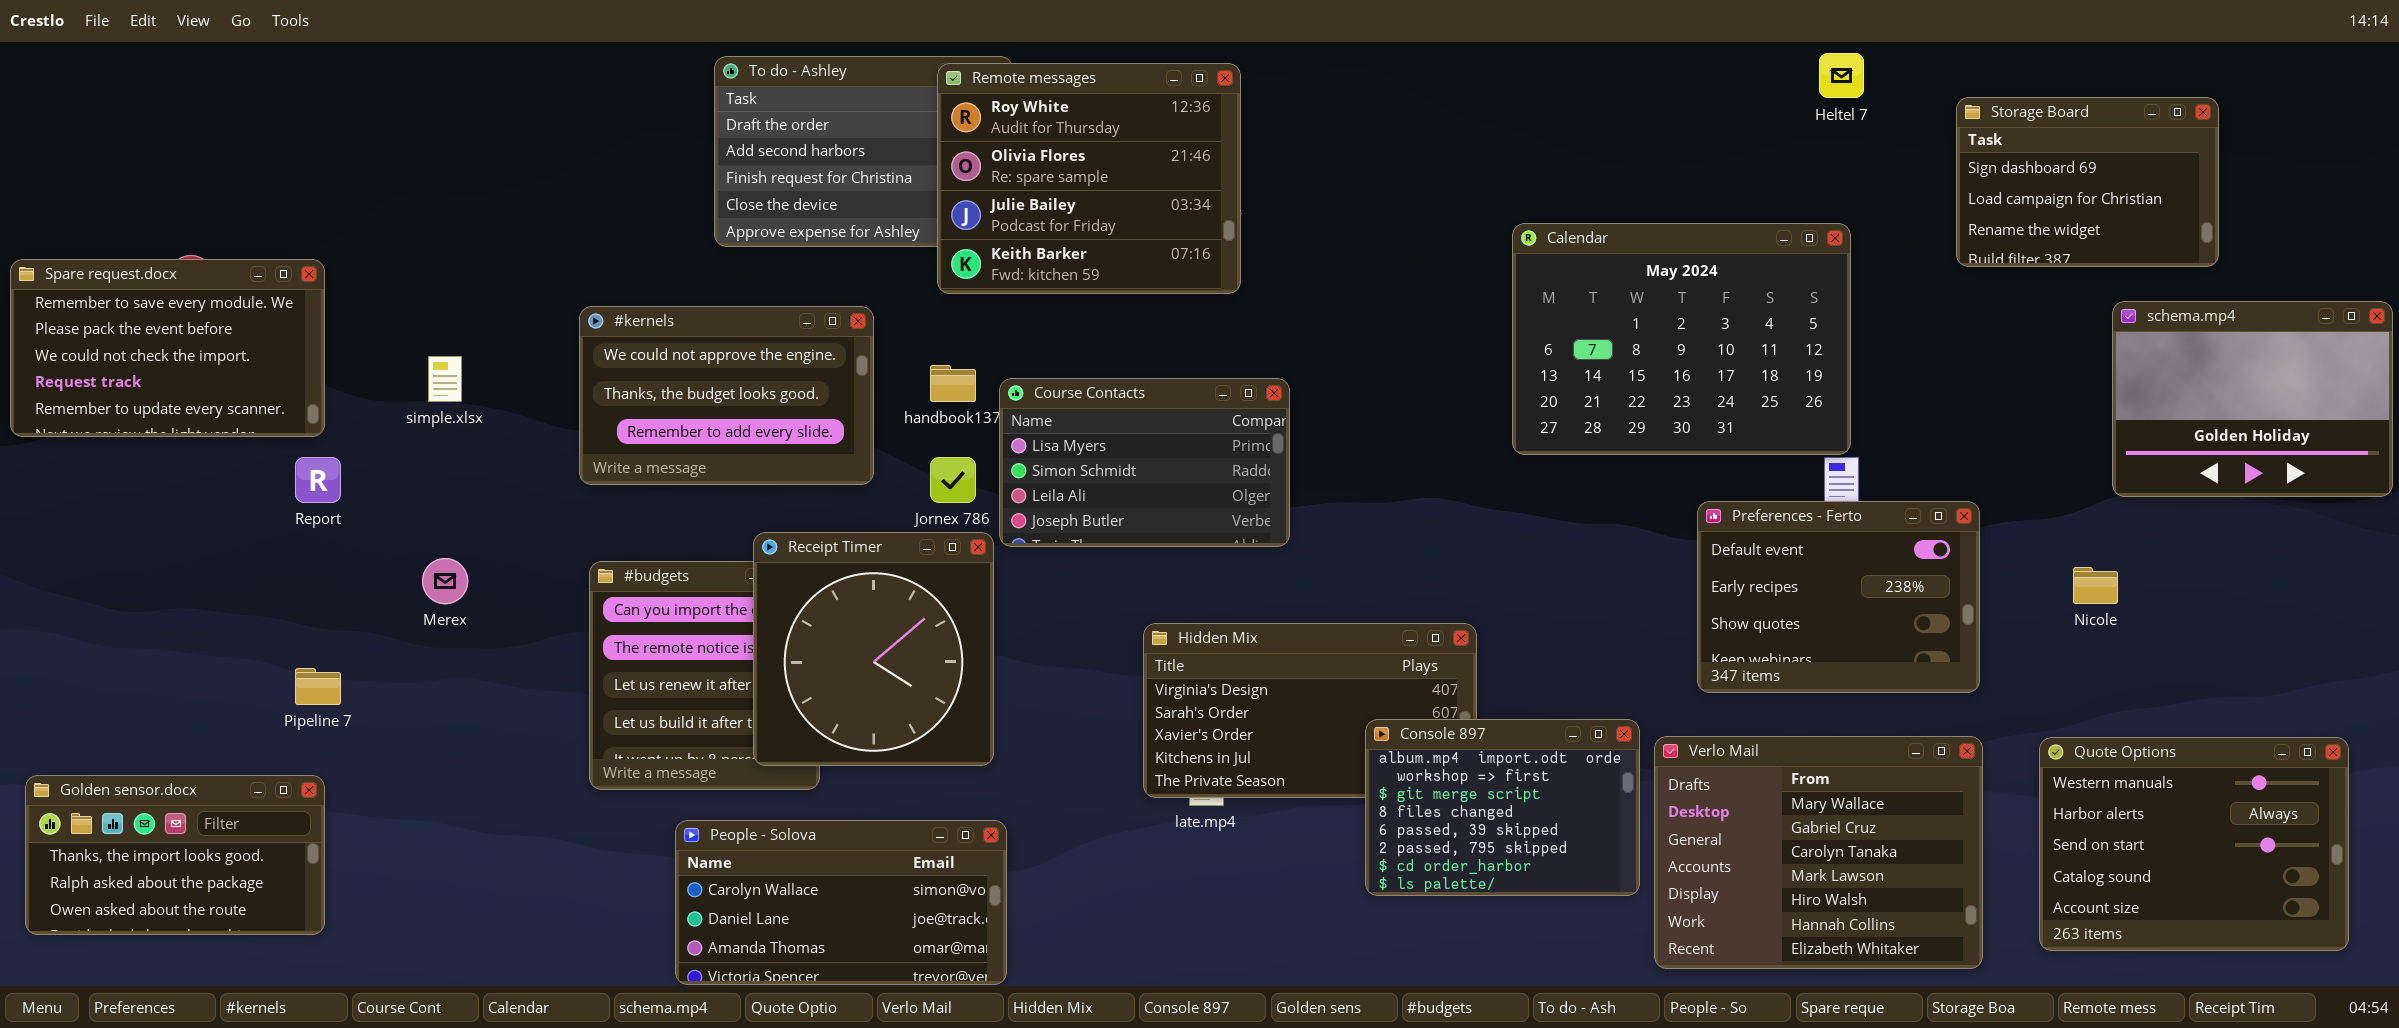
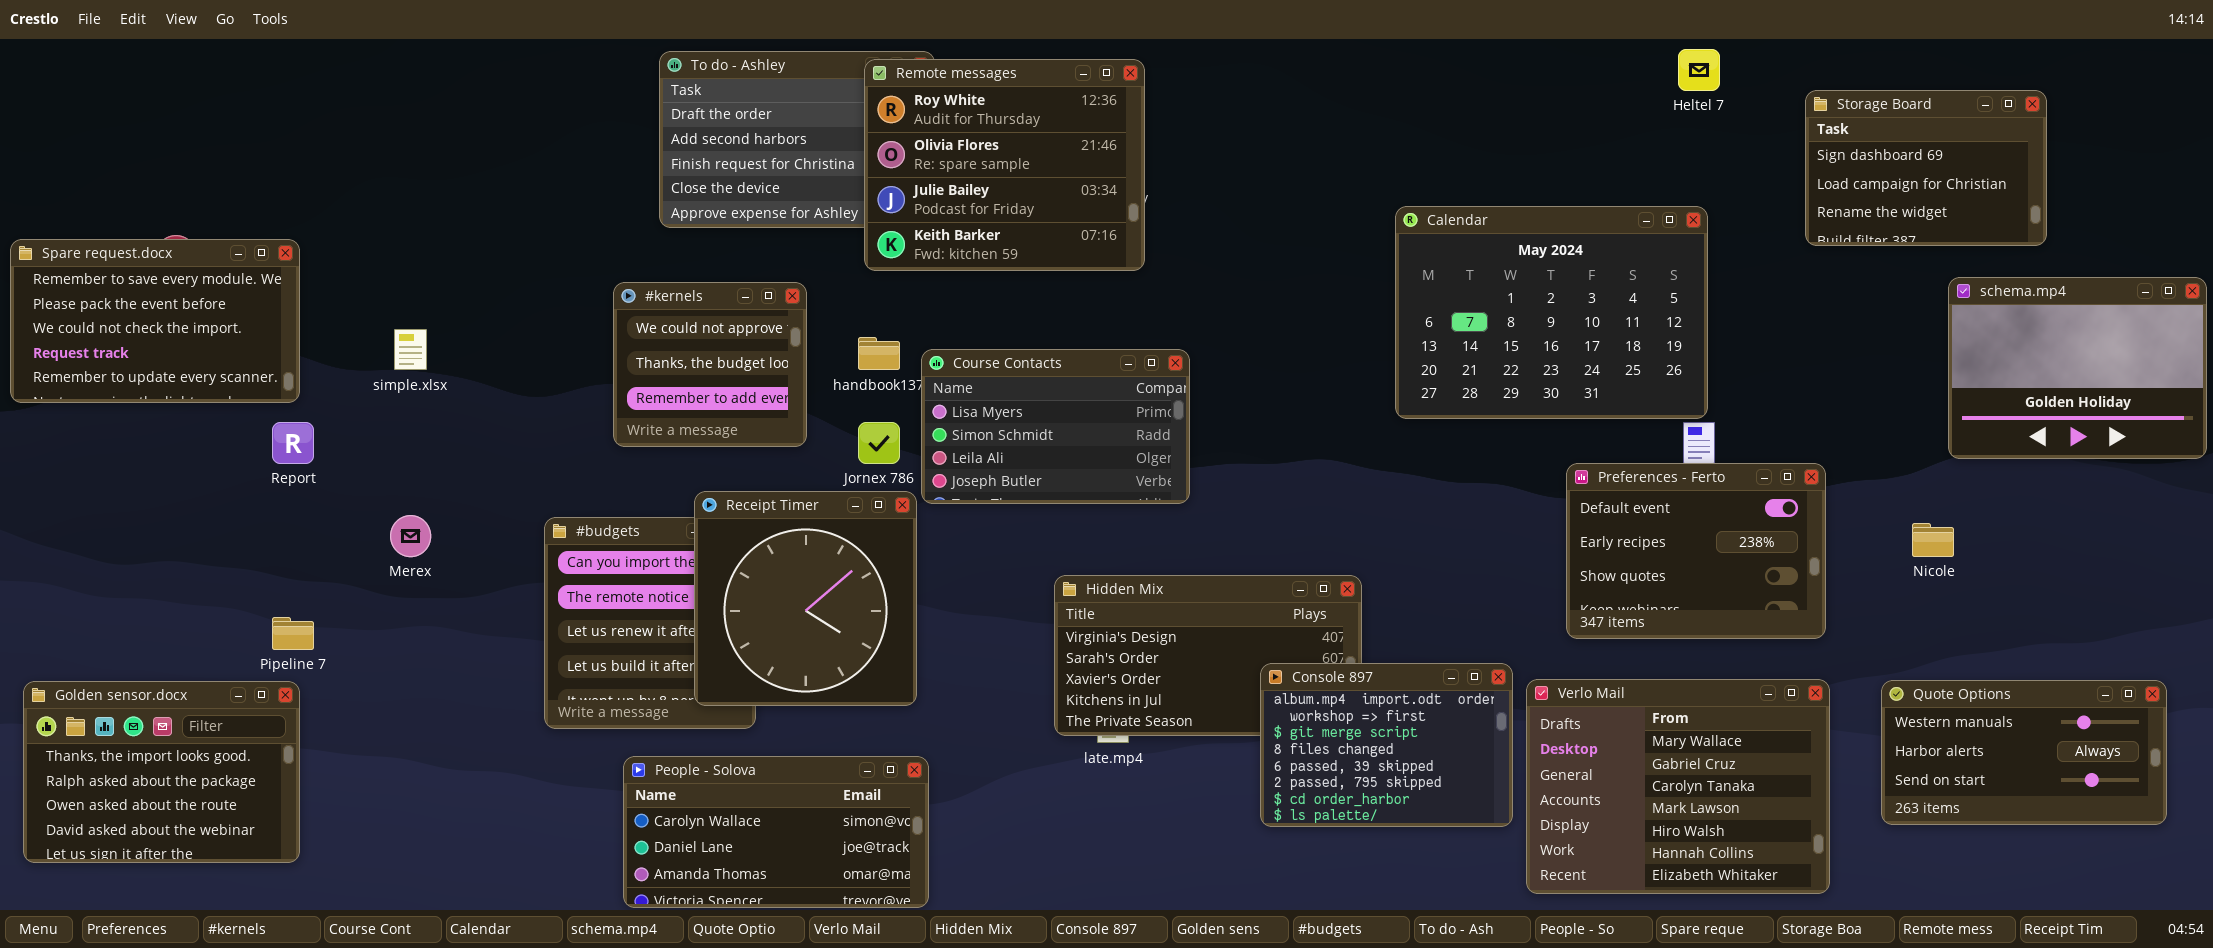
#kernels: [579,306,874,485] -> [613,282,807,447], resized
Quote Options: [2039,737,2349,951] -> [1881,680,2167,825], resized
Golden sensor.docx: [25,775,325,935] -> [23,681,300,863], resized

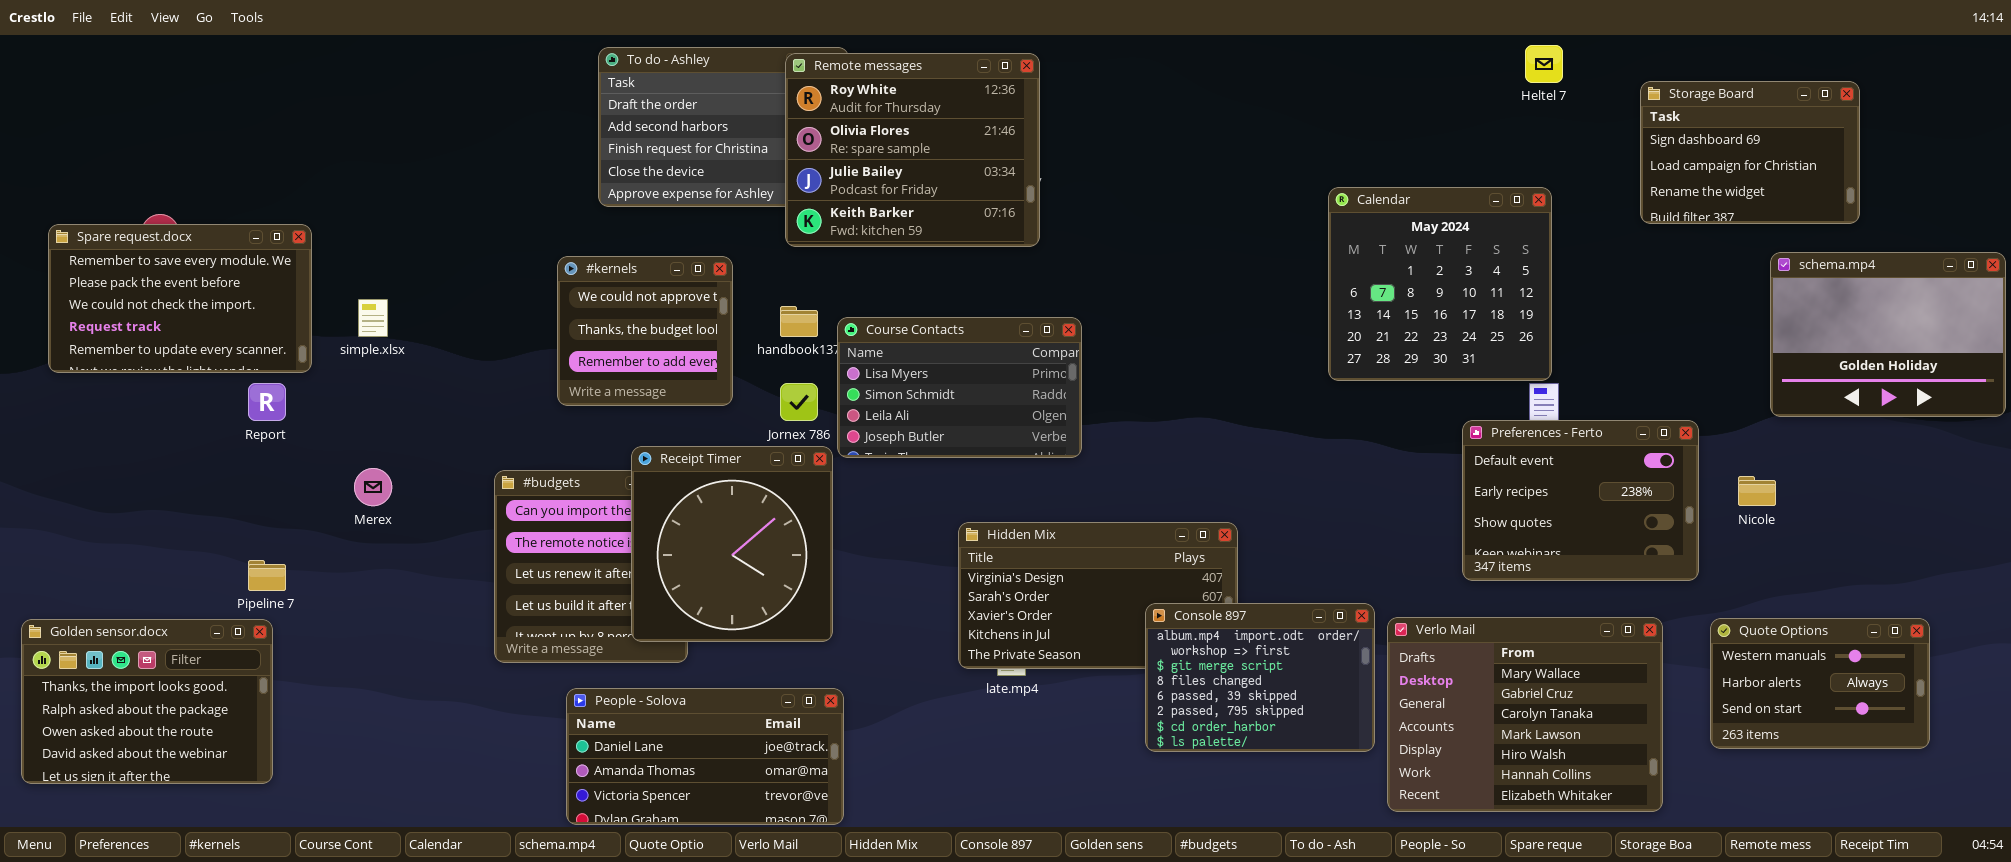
Calendar: [1395,206,1708,419] -> [1328,187,1552,381], resized
Spare request.docx: [10,239,300,403] -> [48,224,312,373], moved
Preferences - Ferto: [1566,463,1826,639] -> [1462,420,1699,581], moved
Quote Options: [1881,680,2167,825] -> [1710,618,1930,749], resized
People - Solova: [623,756,929,908] -> [566,688,844,825], scrolled down 1 row

